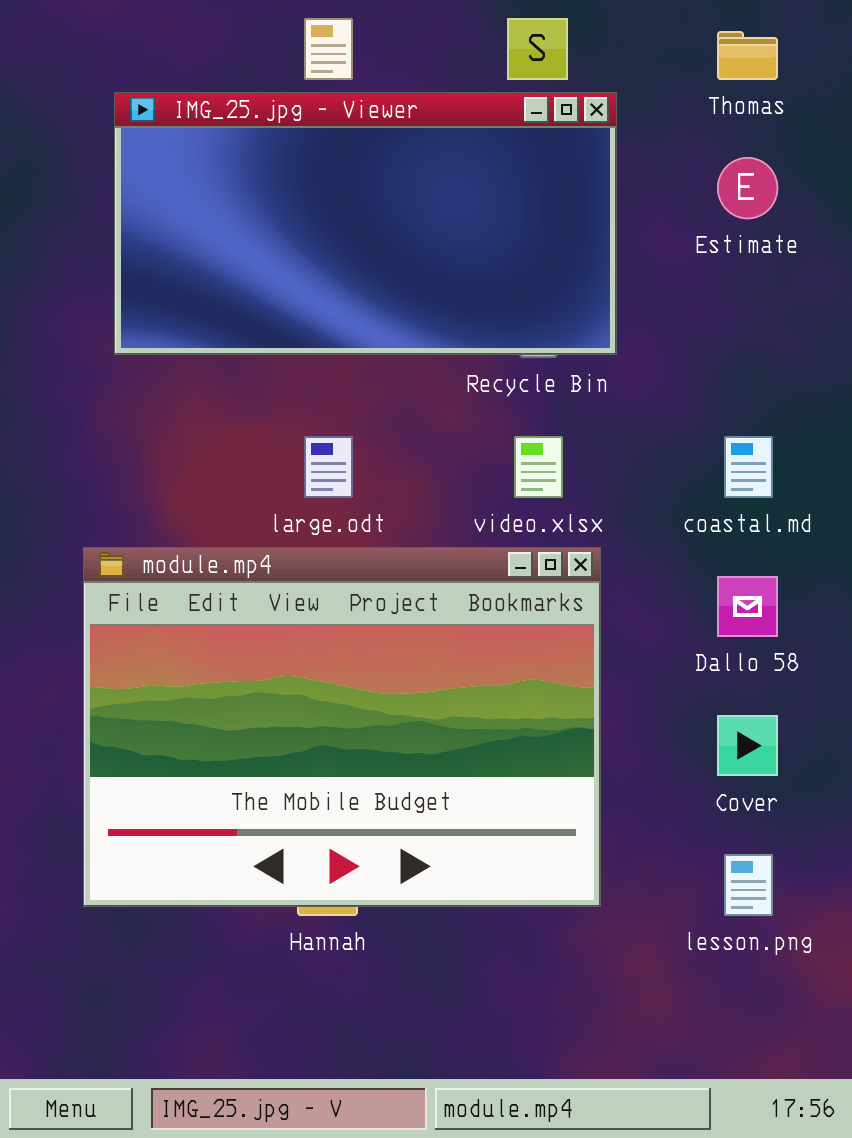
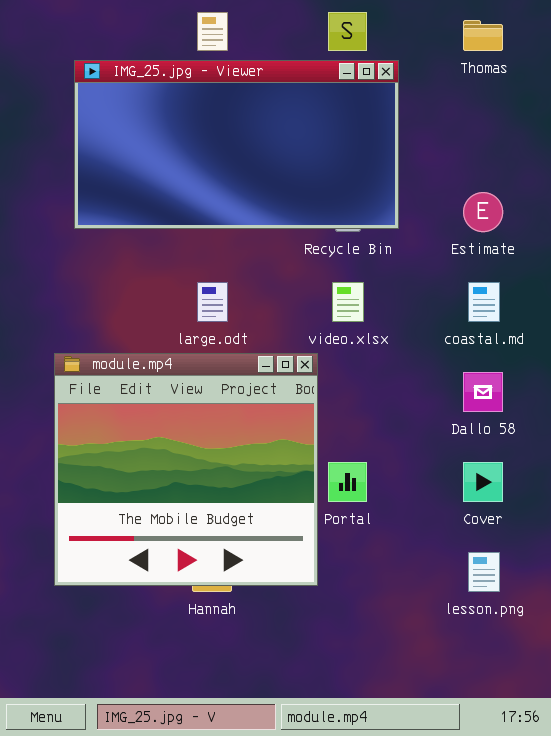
Estimate: [717,157,778,219] -> [463,192,503,232], moved
module.mp4: [83,547,601,907] -> [54,353,318,586], resized

